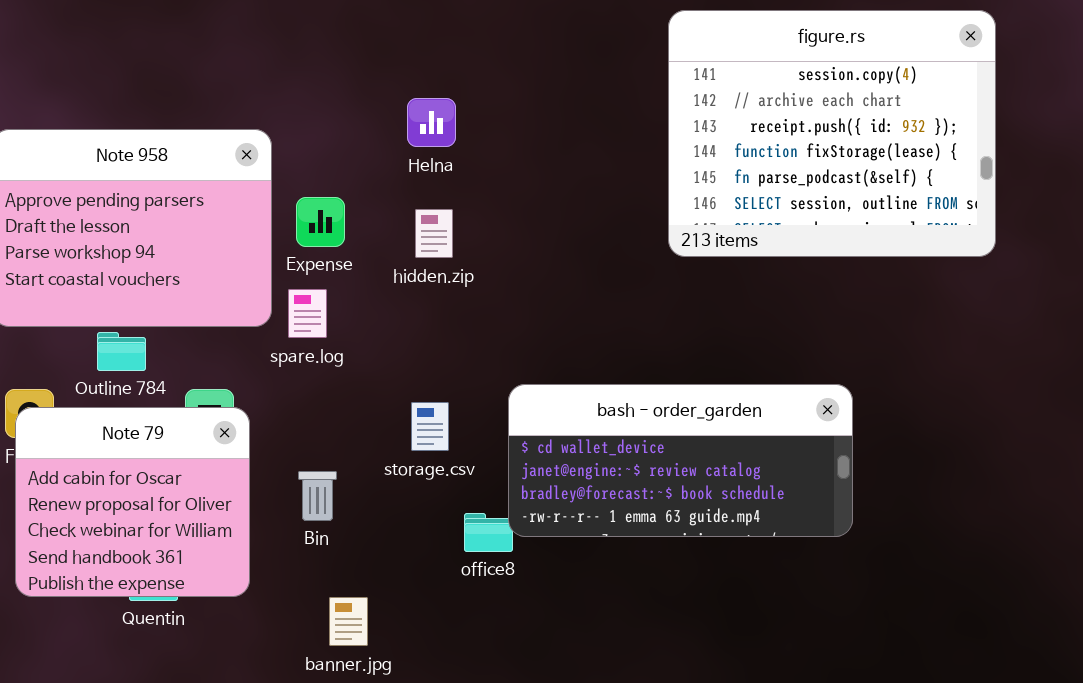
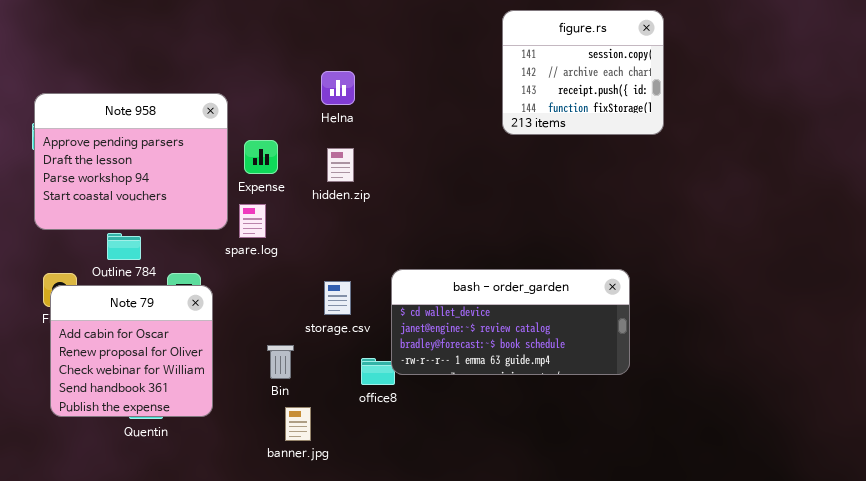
figure.rs: [668,10,996,257] -> [502,10,664,135], resized
Bin: [298,471,337,521] -> [267,345,294,379], moved
banner.jpg: [329,597,368,646] -> [285,407,311,441], moved

